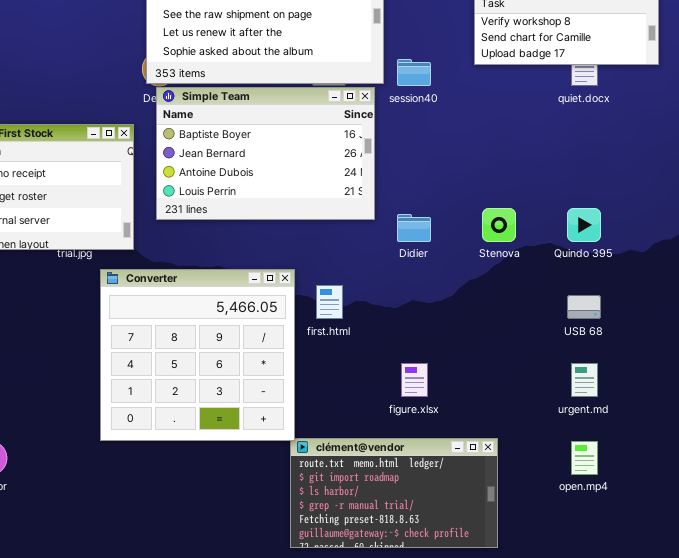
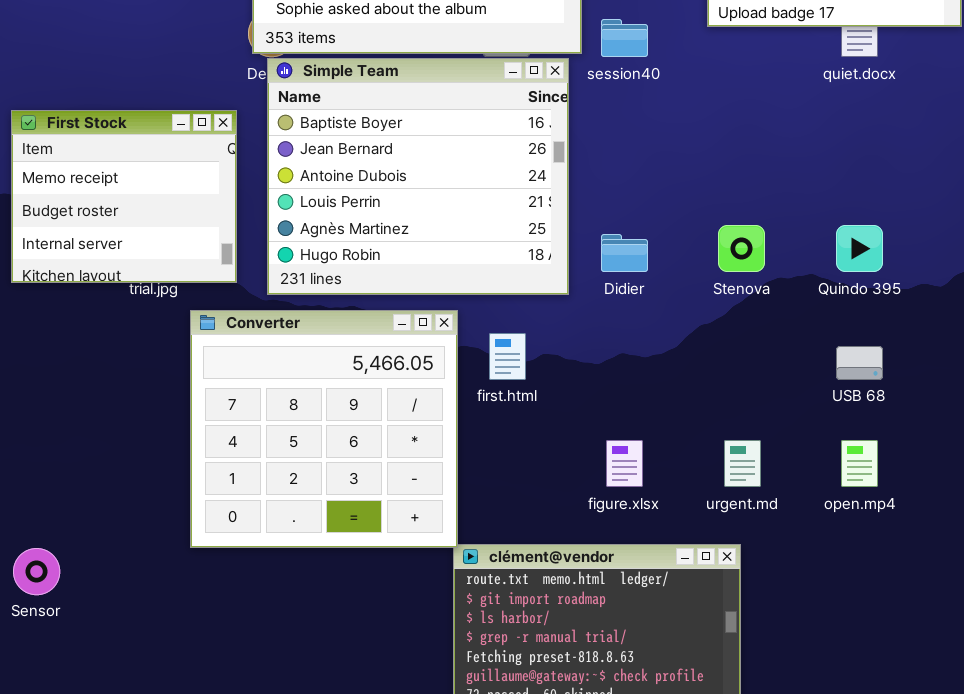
Simple Team: [156,87,375,220] -> [267,58,569,295], resized
urgent.md: [571,363,598,397] -> [724,440,761,487], moved
open.mp4: [571,441,598,475] -> [841,440,878,487], moved

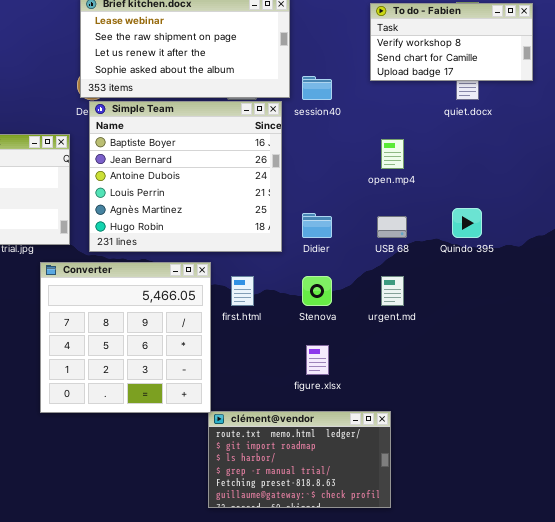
Stenova: [718,225,765,272] -> [302,276,332,306], moved
USB 68: [836,346,883,380] -> [377,216,407,238], moved
urgent.md: [724,440,761,487] -> [381,276,404,306], moved
open.mp4: [841,440,878,487] -> [381,139,404,169], moved

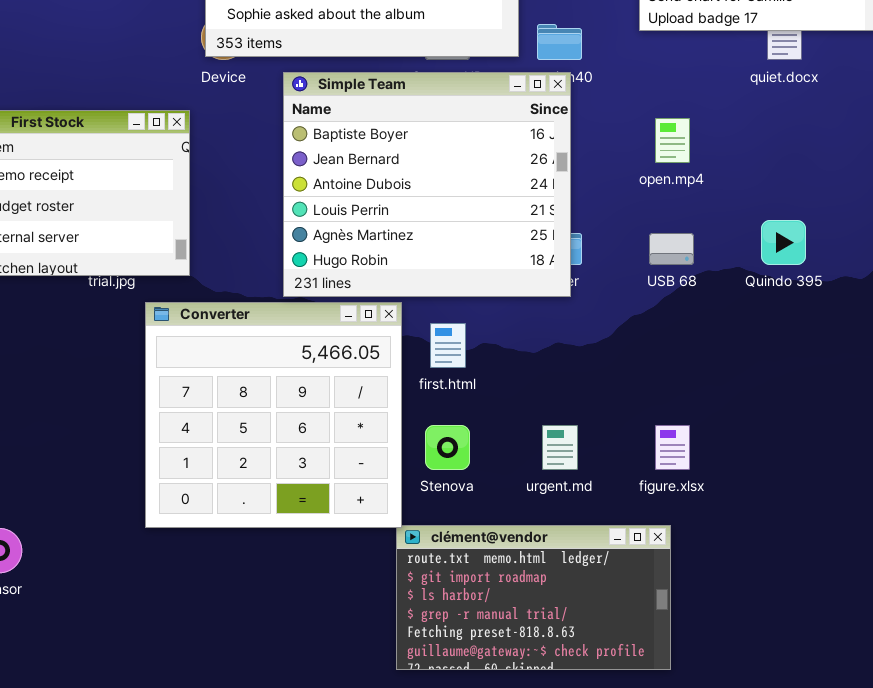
Simple Team: [89,101,282,252] -> [283,72,571,297], moved
Stenova: [302,276,332,306] -> [425,425,470,470], moved
urgent.md: [381,276,404,306] -> [542,425,578,470], moved
figure.xlsx: [306,345,329,375] -> [655,425,690,470], moved

